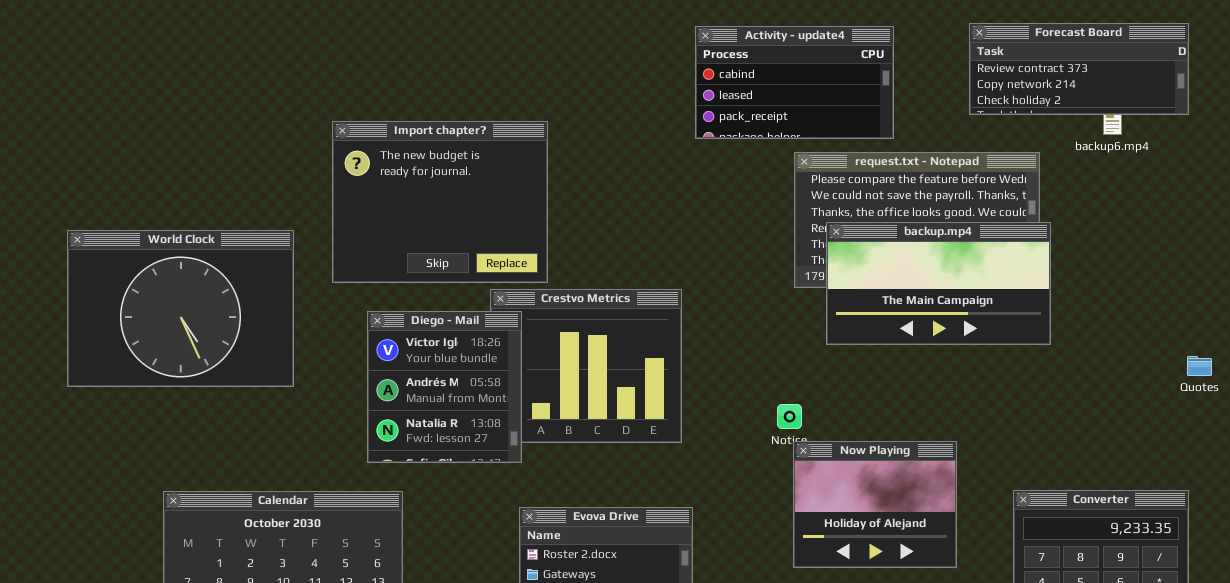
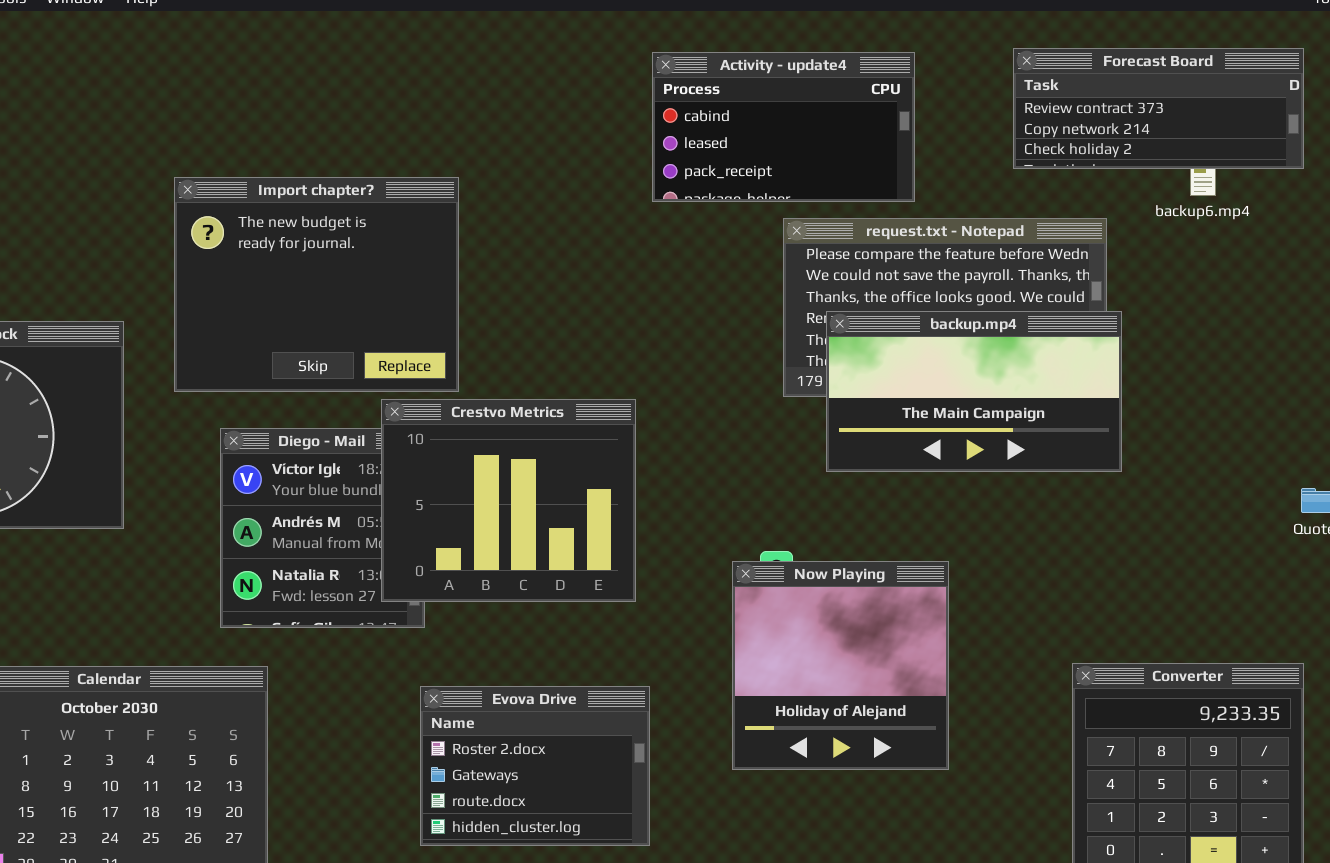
Crestvo Metrics: [490,289,682,443] -> [381,399,636,602], raised
Now Playing: [793,441,957,568] -> [732,561,949,770], moved, resized

